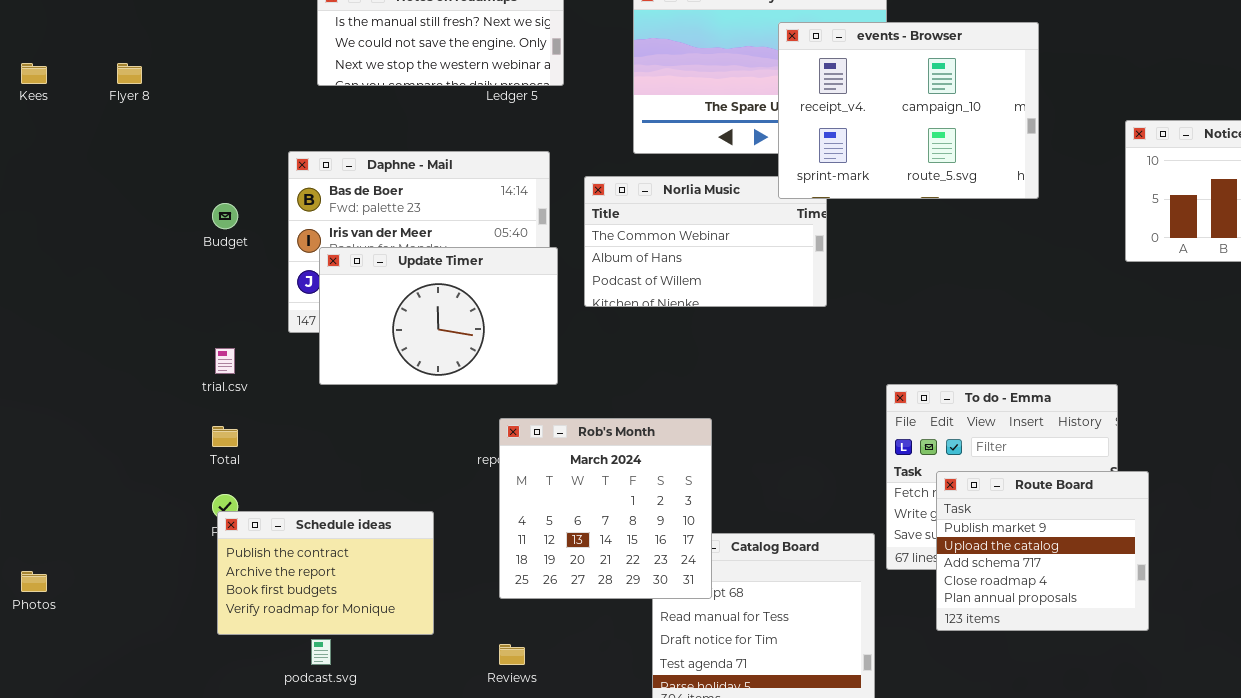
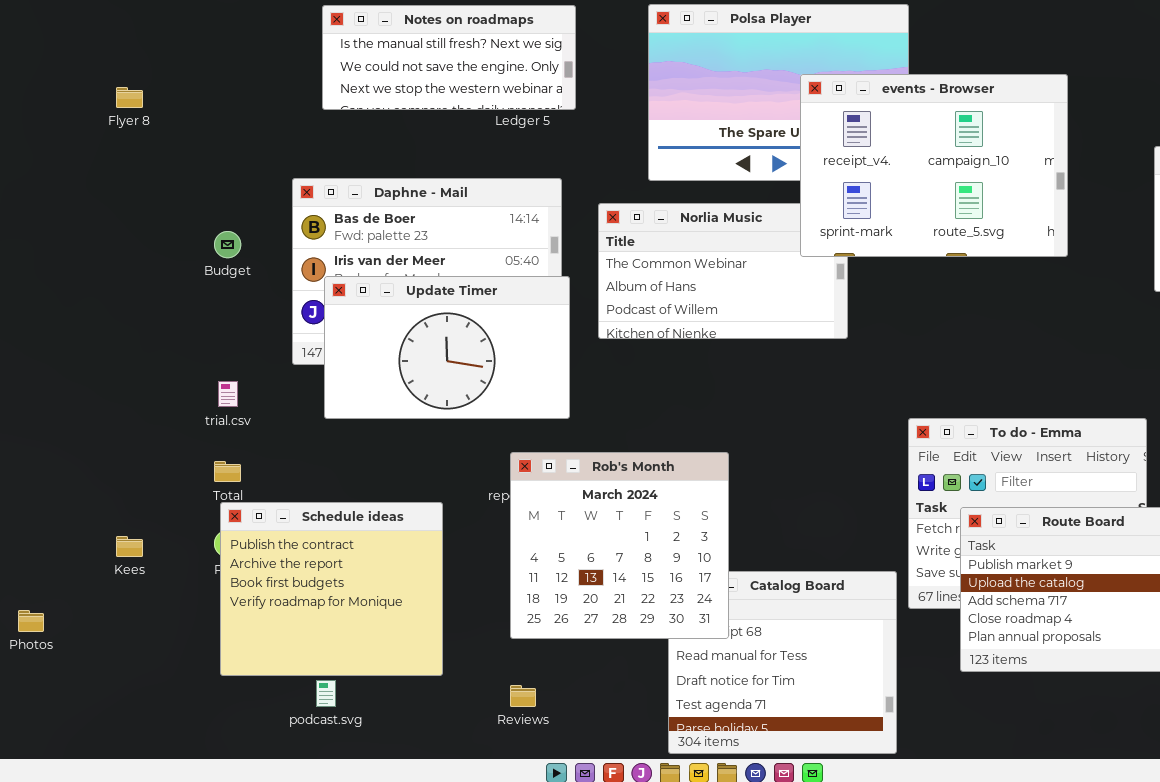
events - Browser: [778,22,1039,199] -> [800,74,1068,257], moved
Kees: [21,63,47,84] -> [116,536,143,557], moved
Schedule ideas: [217,511,434,635] -> [220,502,443,676], resized

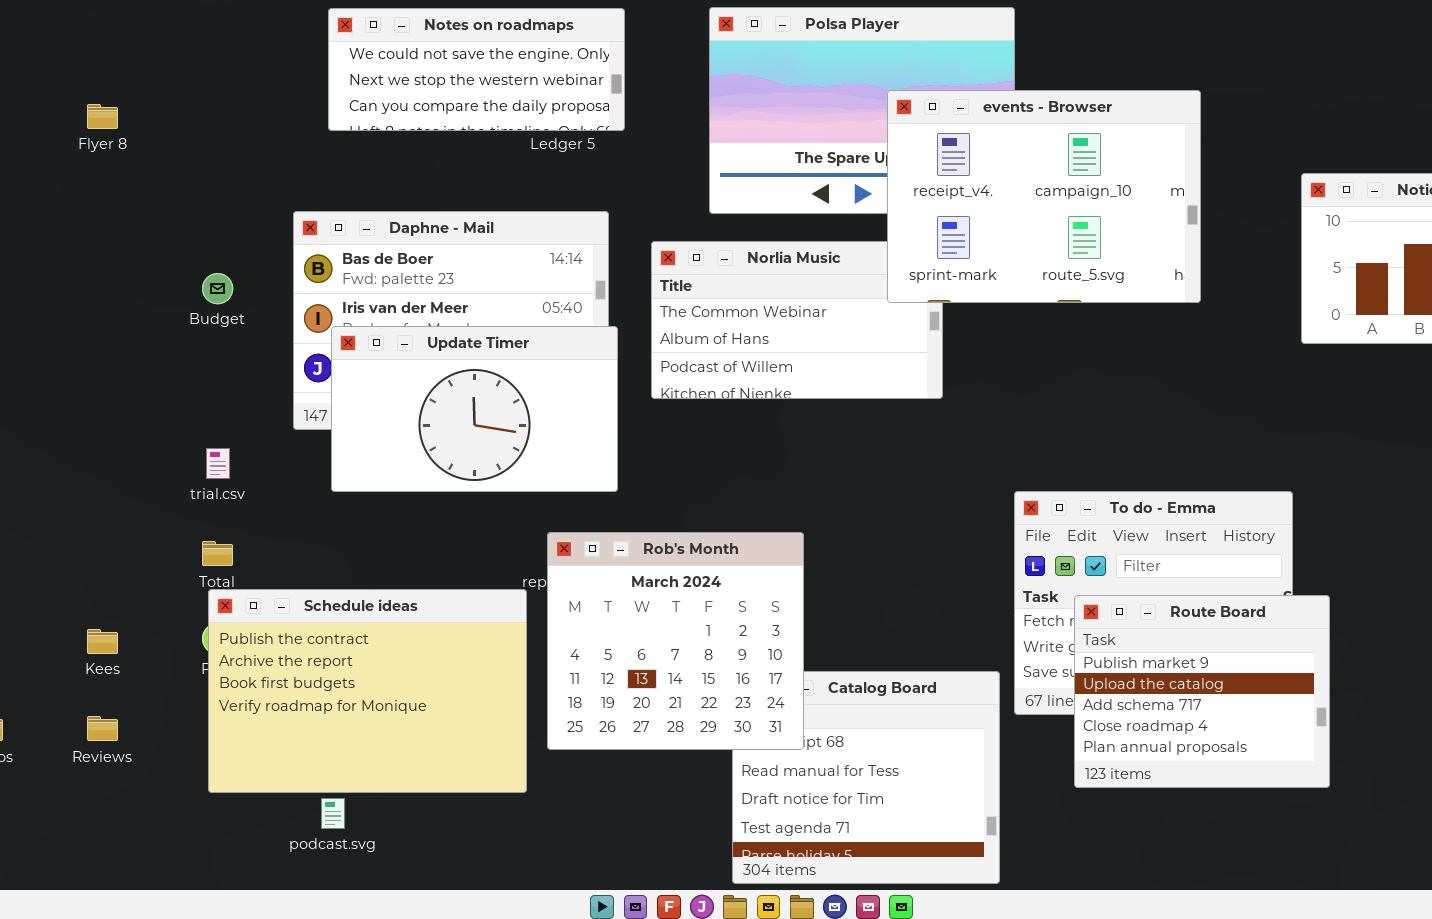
Notes on roadmaps: [322,5,576,110] -> [328,8,625,131], scrolled down 1 row
Schedule ideas: [220,502,443,676] -> [208,589,527,793], resized
Reviews: [510,685,536,707] -> [87,716,118,741], moved

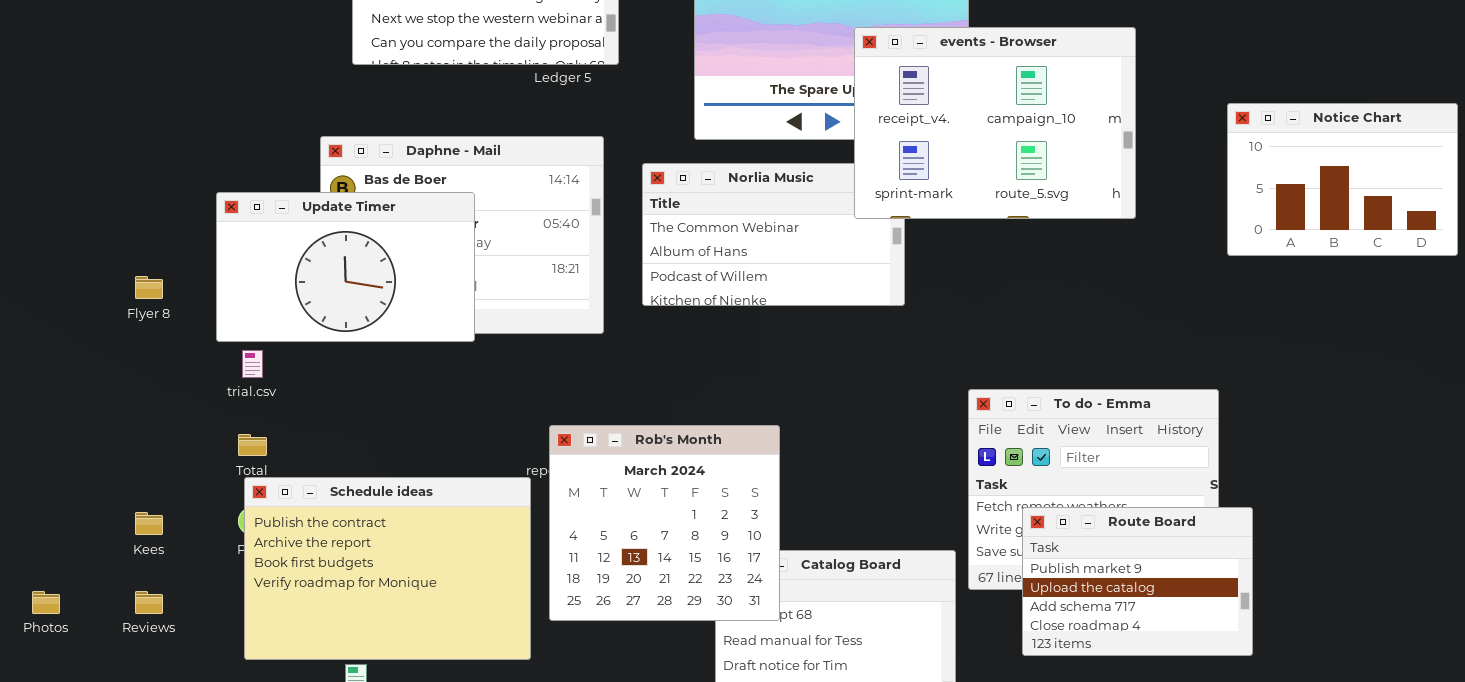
Flyer 8: [87,104,118,129] -> [135,276,163,299], moved
Update Timer: [331,326,618,492] -> [216,192,475,342], moved
Route Board: [1074,595,1330,788] -> [1022,507,1253,656], resized

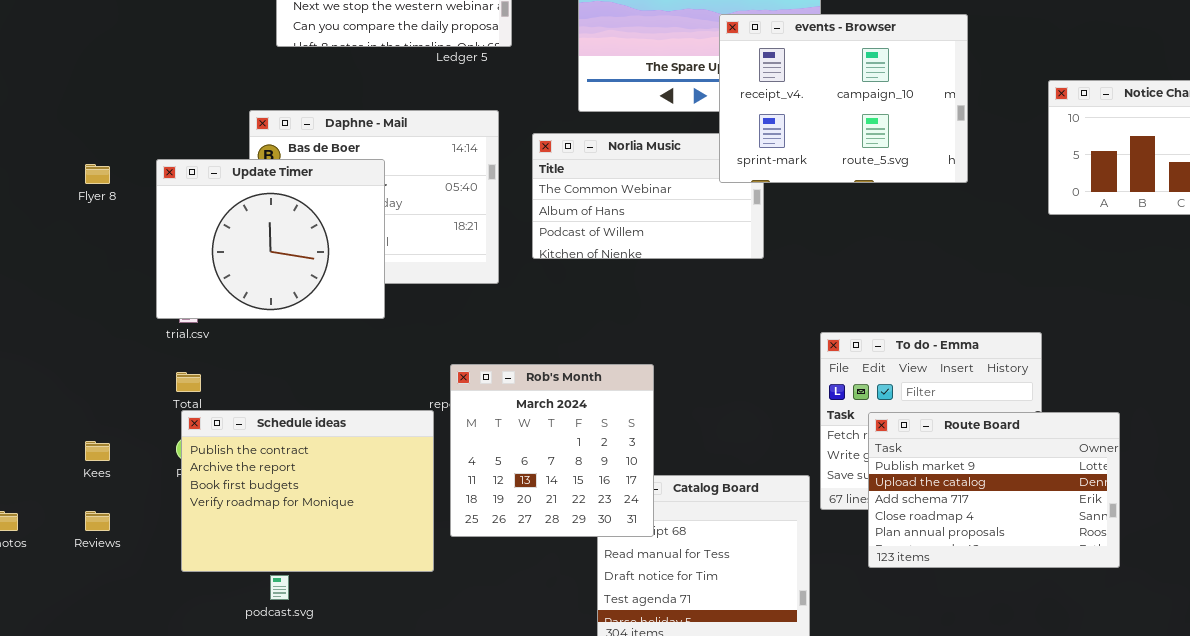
Update Timer: [216,192,475,342] -> [156,159,385,319], resized
Flyer 8: [135,276,163,299] -> [85,164,110,184], moved
Route Board: [1022,507,1253,656] -> [868,412,1120,568], resized

